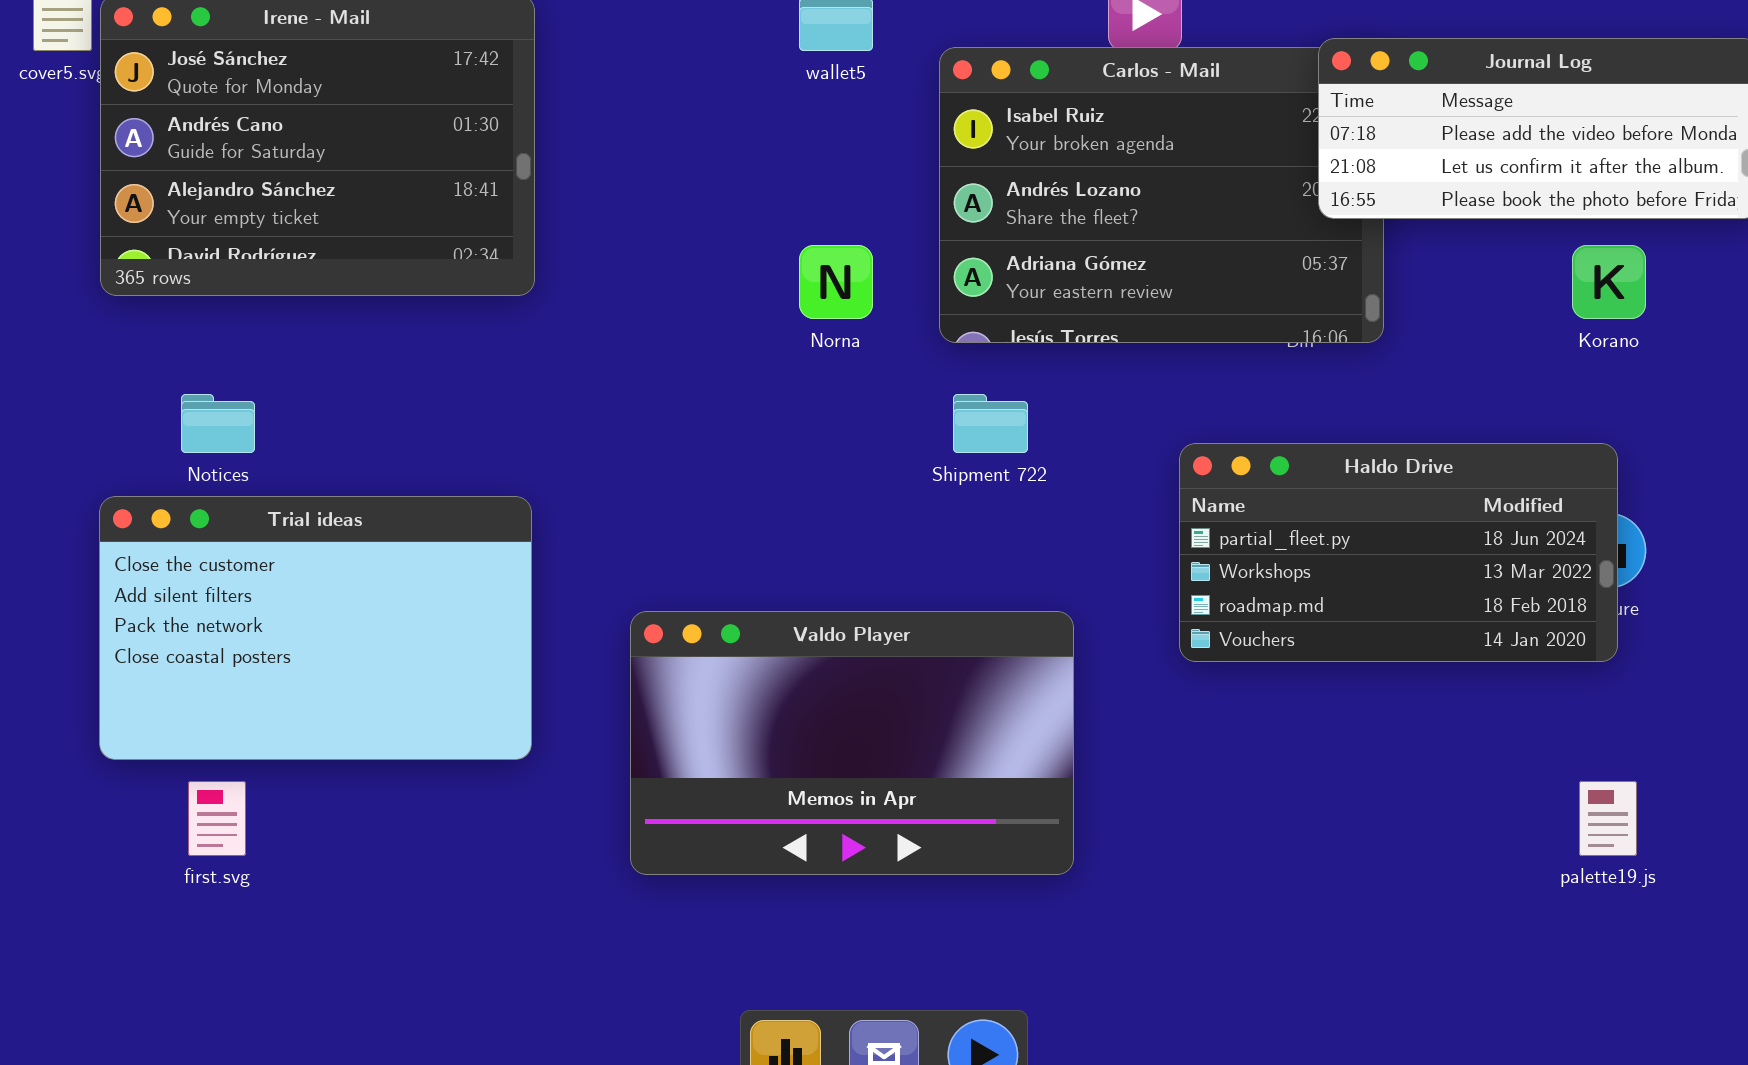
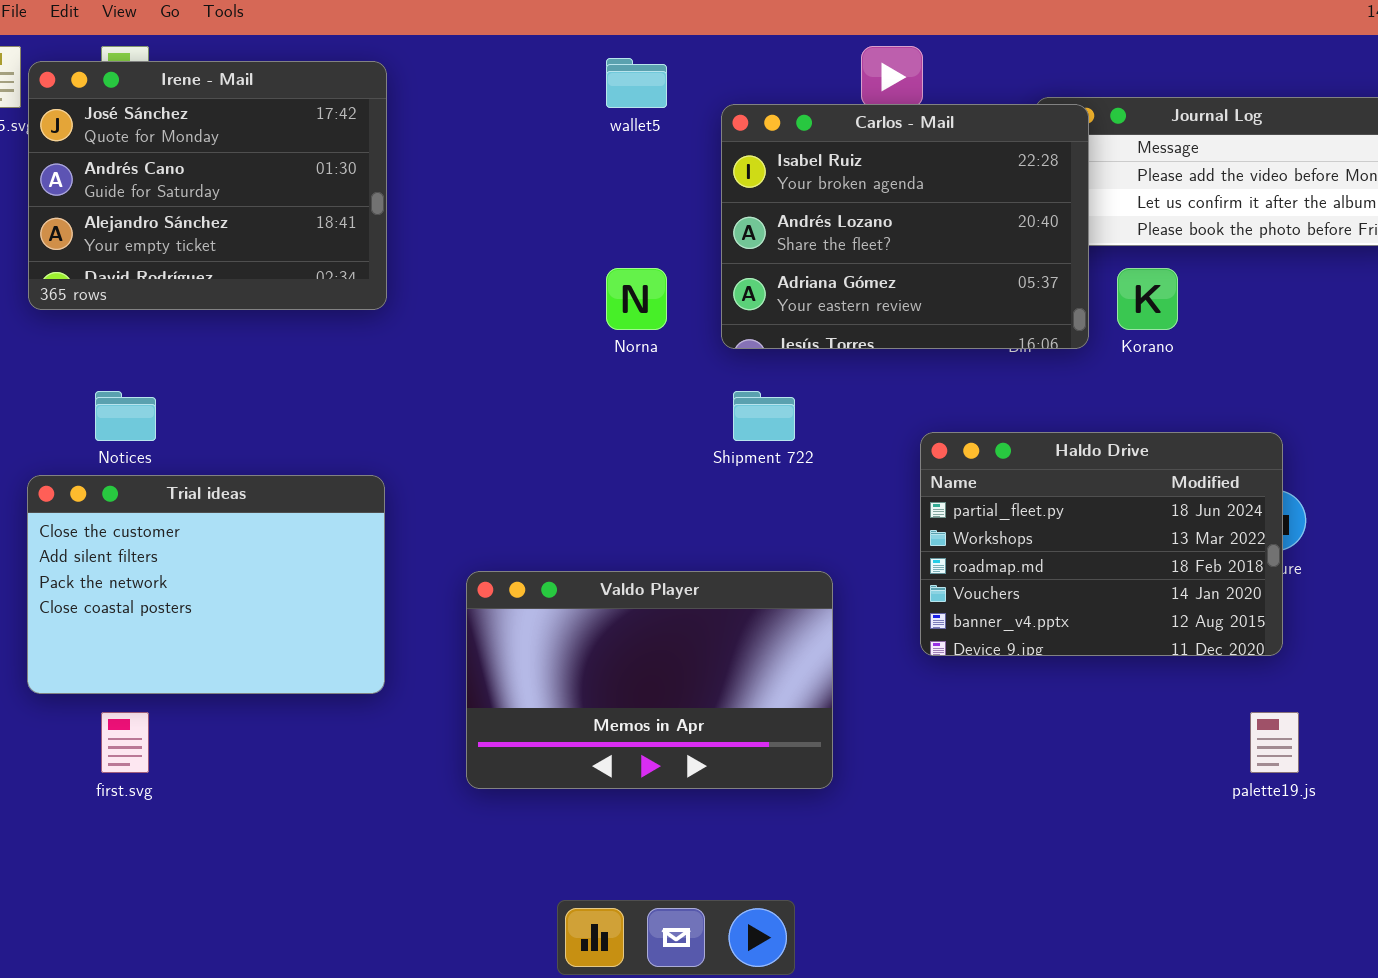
Carlos - Mail: [939,47,1384,343] -> [721,104,1089,349], raised
Korano: [1572,245,1646,319] -> [1117,268,1178,330], moved
Haldo Drive: [1179,443,1618,662] -> [920,432,1283,656], resized

